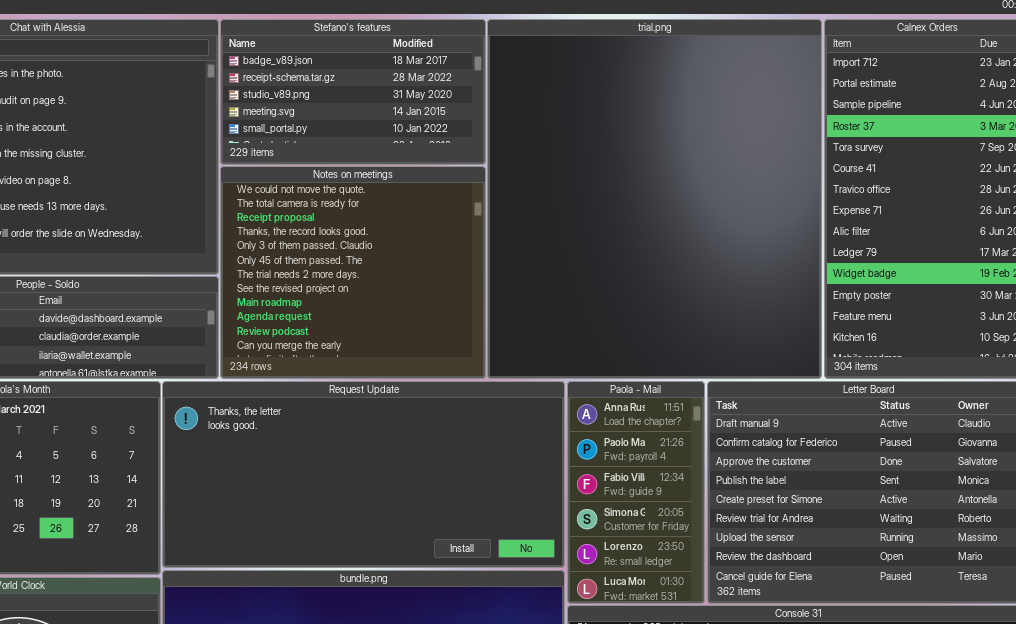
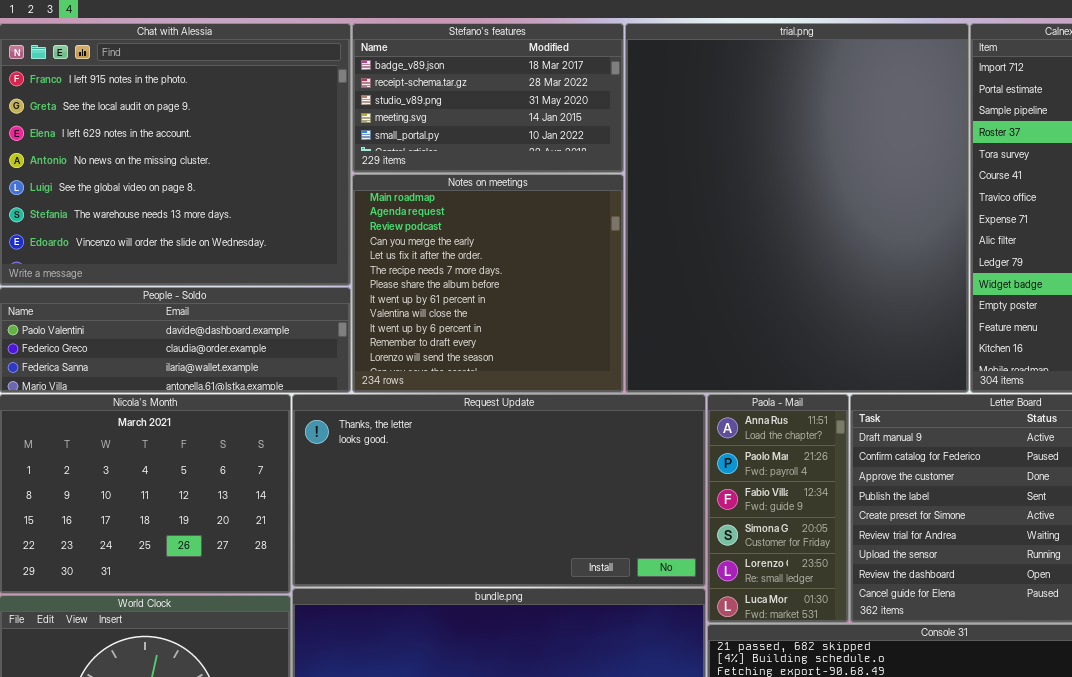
Notes on meetings: [220,166,486,379] -> [352,174,624,393], scrolled down 8 rows

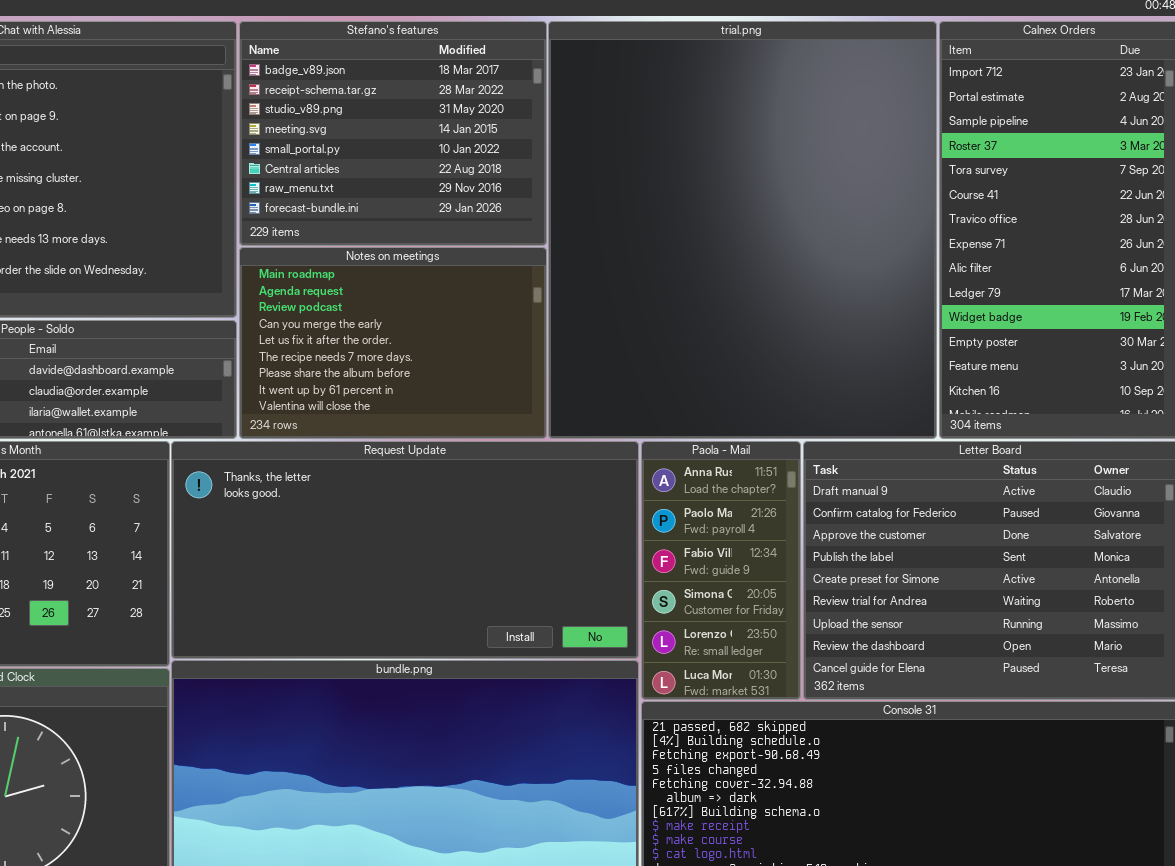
Stefano's features: [352,23,624,173] -> [239,21,547,246], resized
Notes on meetings: [352,174,624,393] -> [239,247,547,439], resized

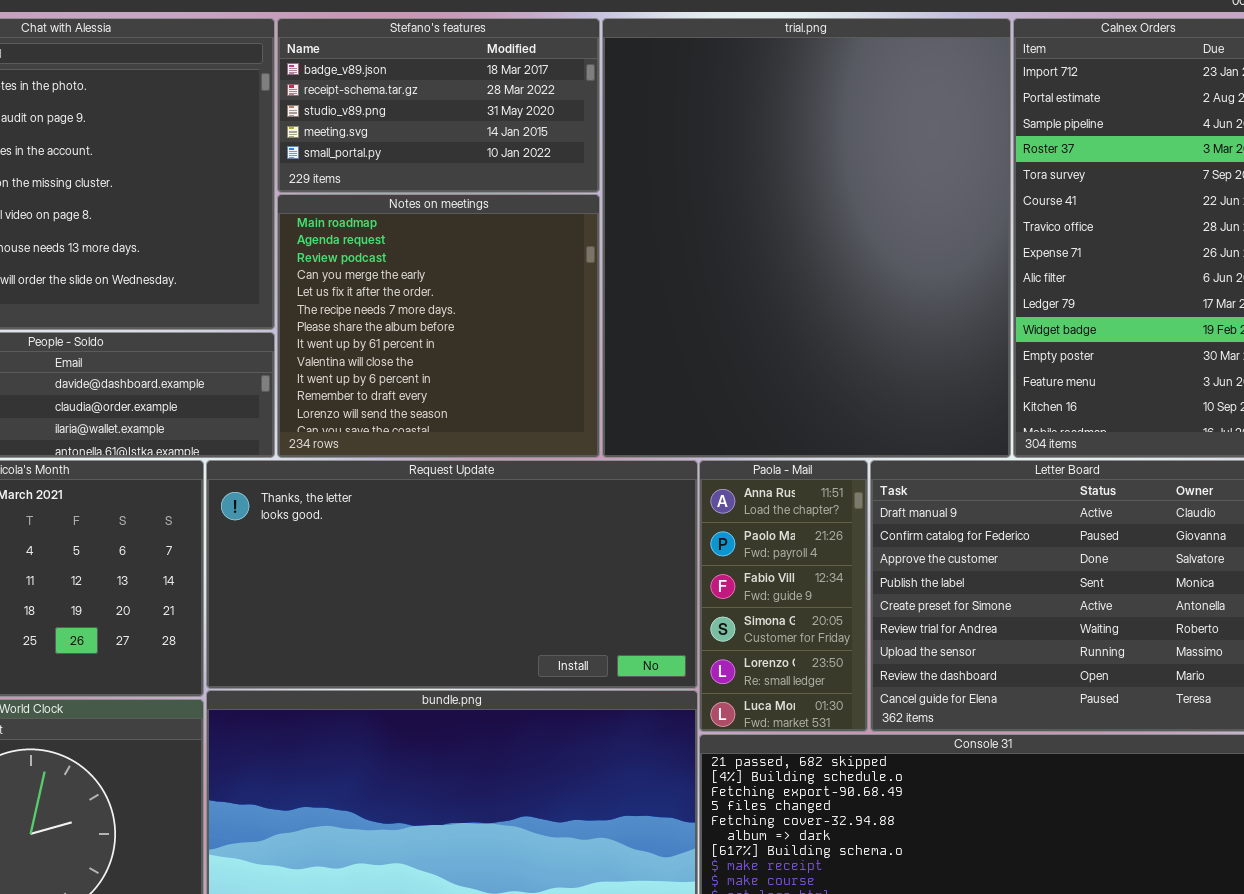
Stefano's features: [239,21,547,246] -> [277,18,600,193], resized
Notes on meetings: [239,247,547,439] -> [277,194,600,458], resized

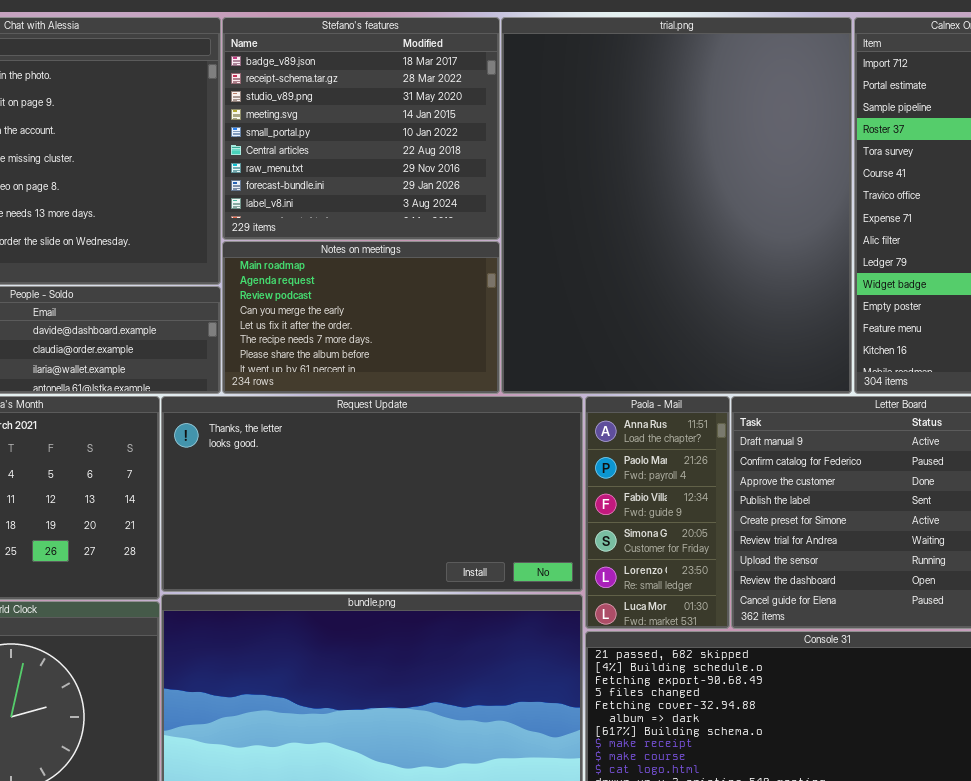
Stefano's features: [277,18,600,193] -> [222,17,500,240], resized
Notes on meetings: [277,194,600,458] -> [222,241,500,394], resized

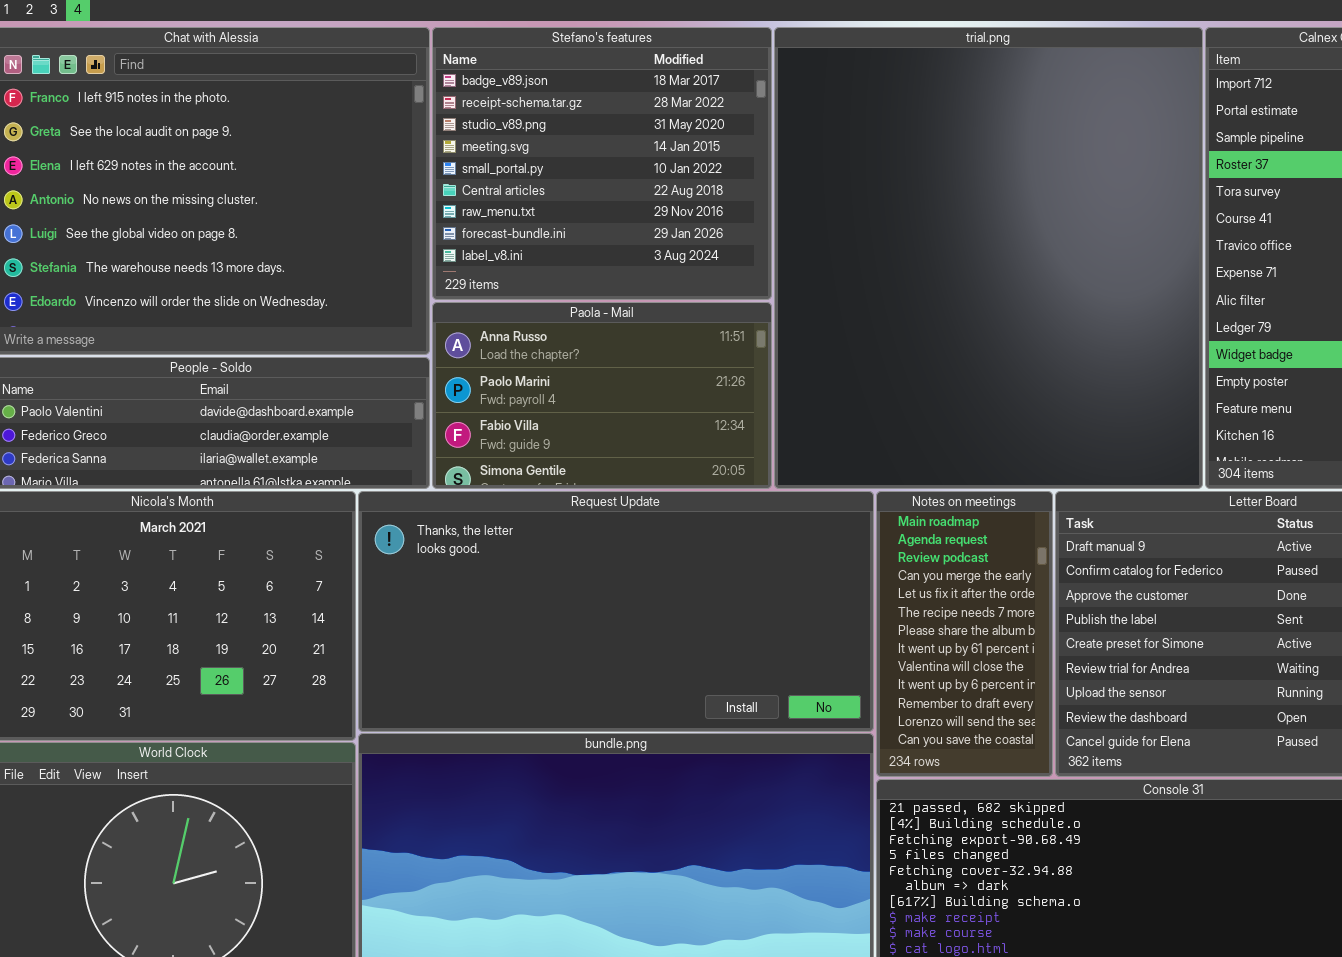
Notes on meetings: [222,241,500,394] -> [876,491,1053,777], moved, resized
Paola - Mail: [585,396,730,629] -> [432,302,772,489], moved, resized

